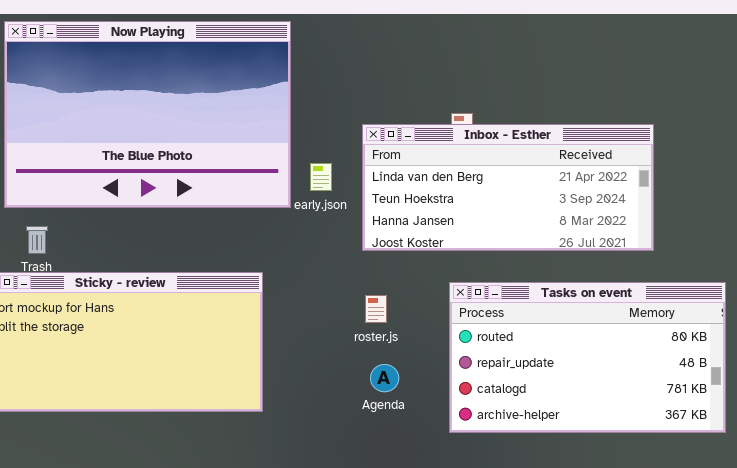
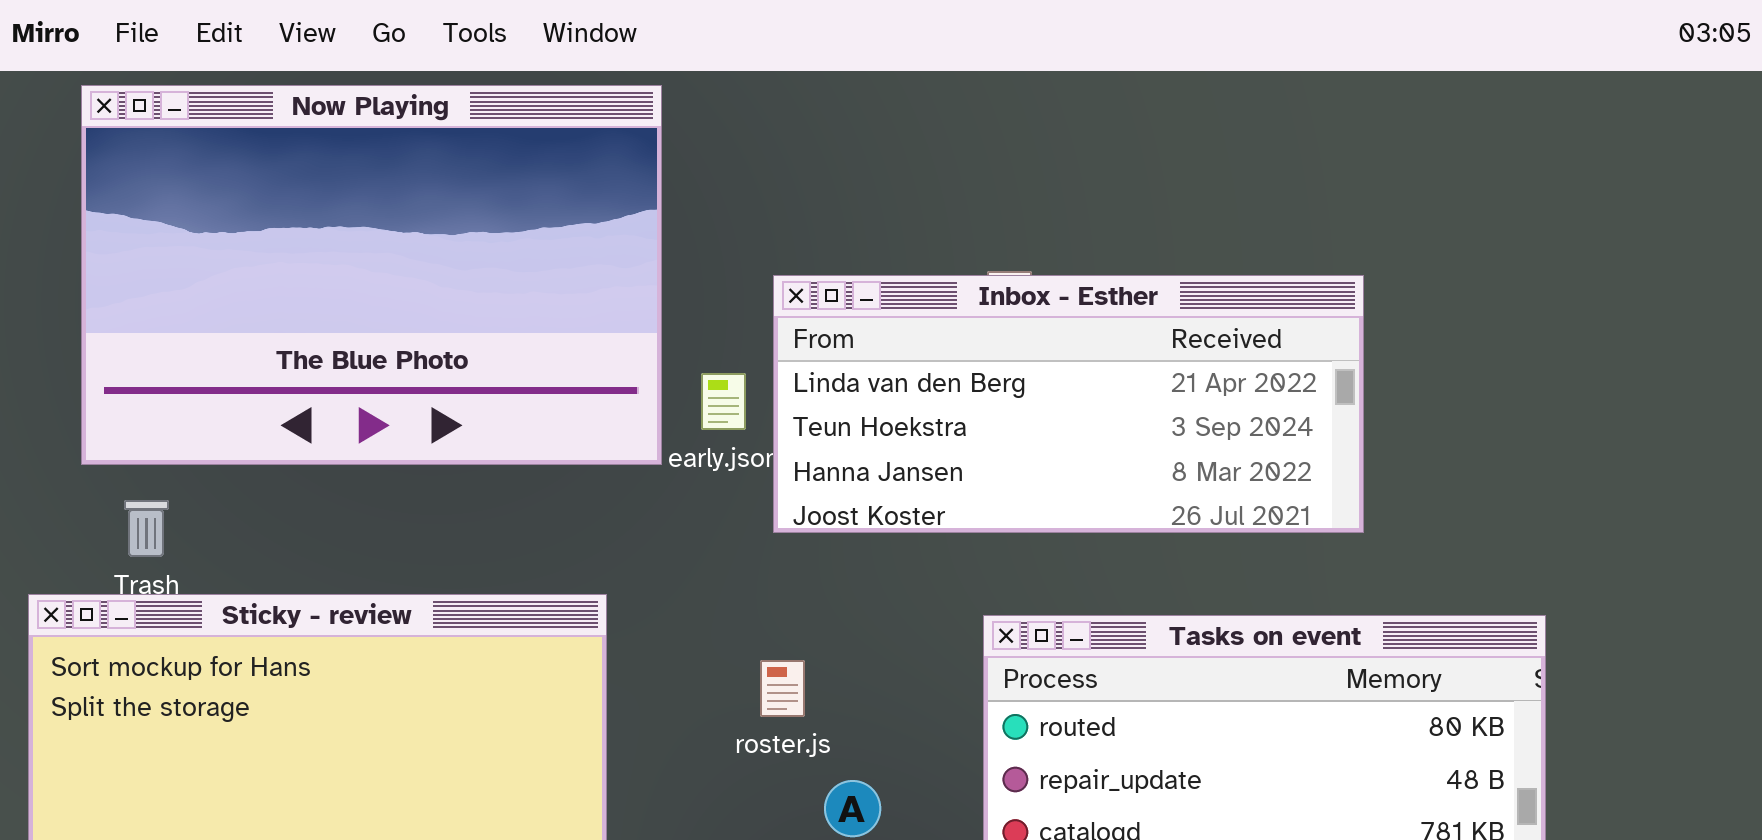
Inbox - Esther: [362,124,654,251] -> [773,275,1364,533], moved
roster.js: [365,295,387,323] -> [760,660,805,717], moved

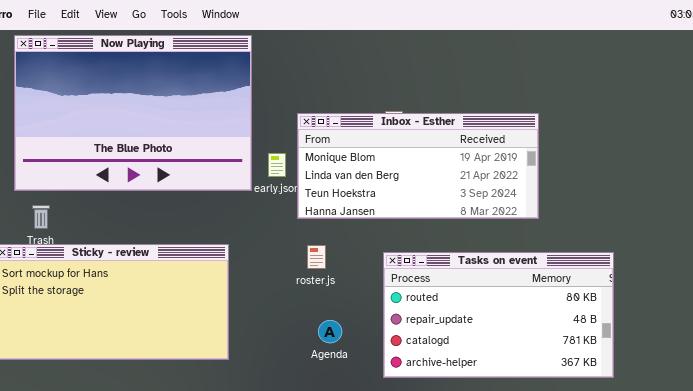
Inbox - Esther: [773,275,1364,533] -> [297,113,539,219], scrolled up 1 row
roster.js: [760,660,805,717] -> [307,245,326,269], moved

